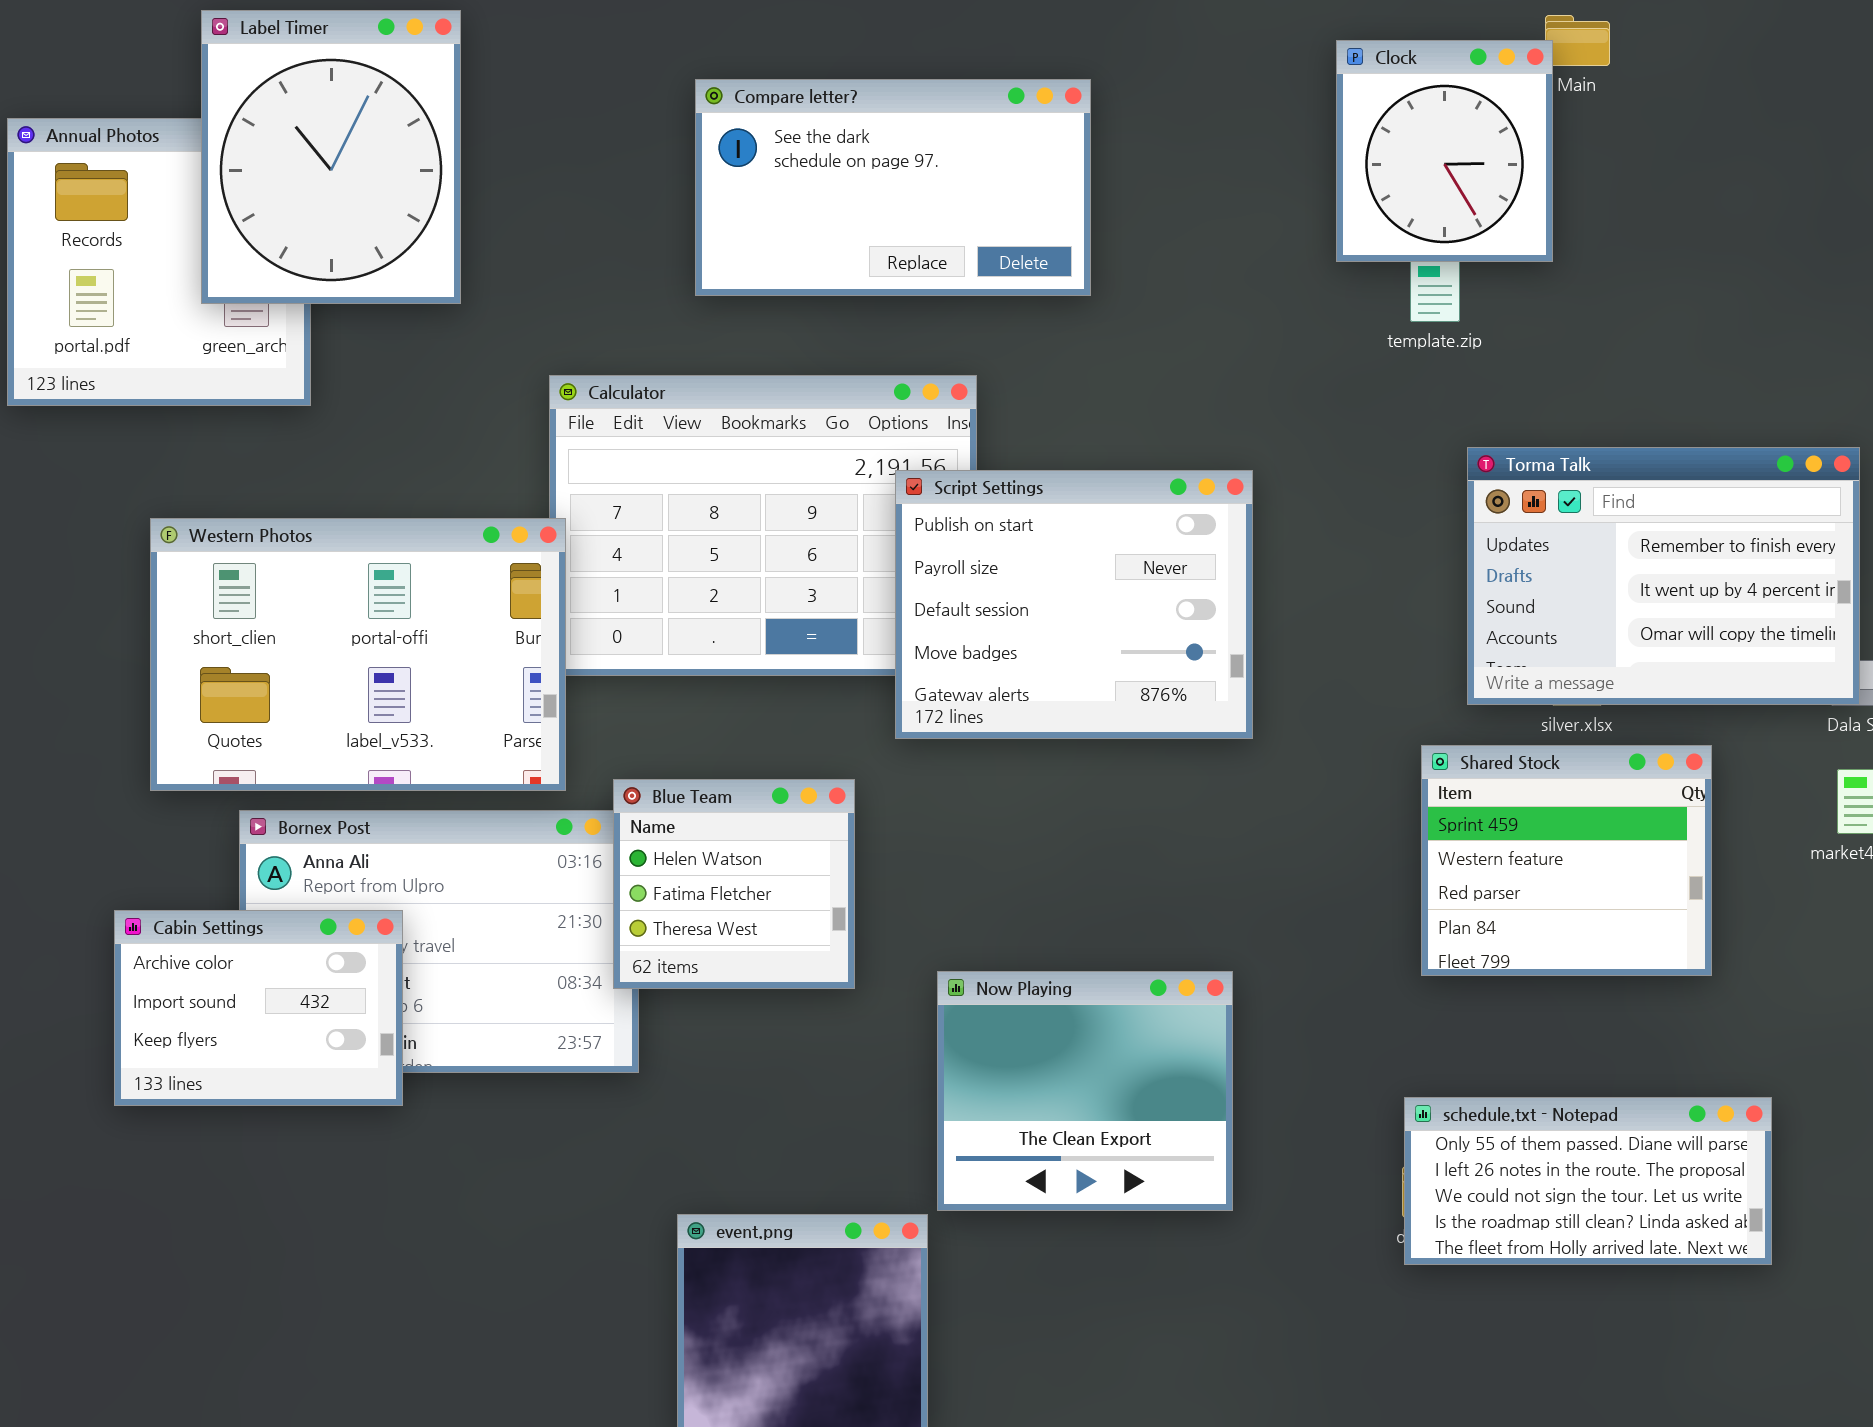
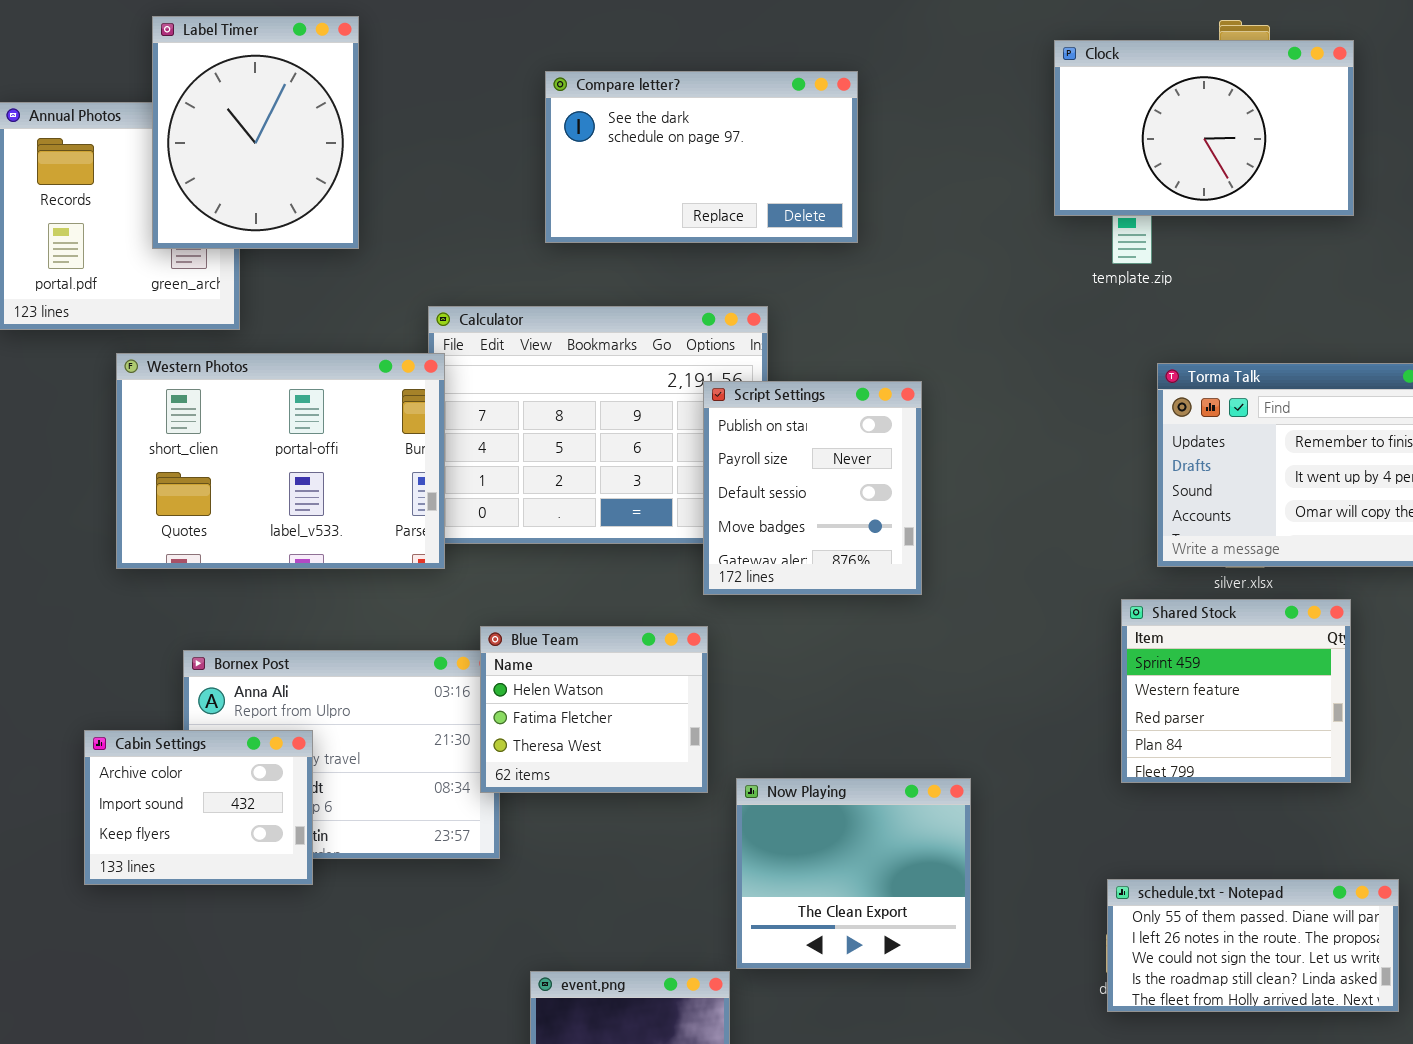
Clock: [1336,40,1553,262] -> [1054,40,1354,216], resized
Script Settings: [895,470,1253,739] -> [703,381,922,595], resized
Western Photos: [150,518,566,791] -> [116,353,445,569], moved
Blue Team: [613,779,855,989] -> [480,626,708,793], resized

